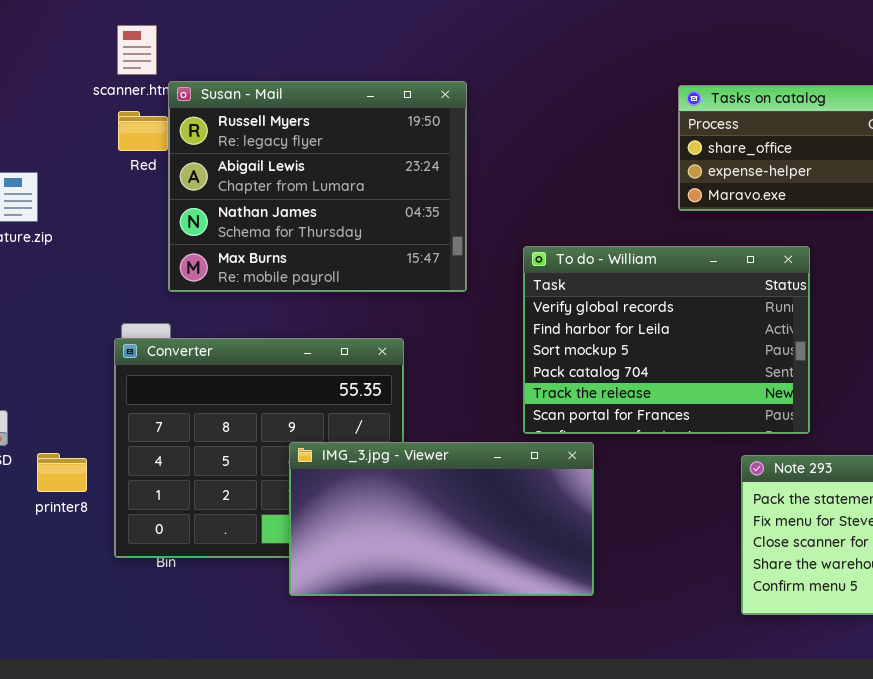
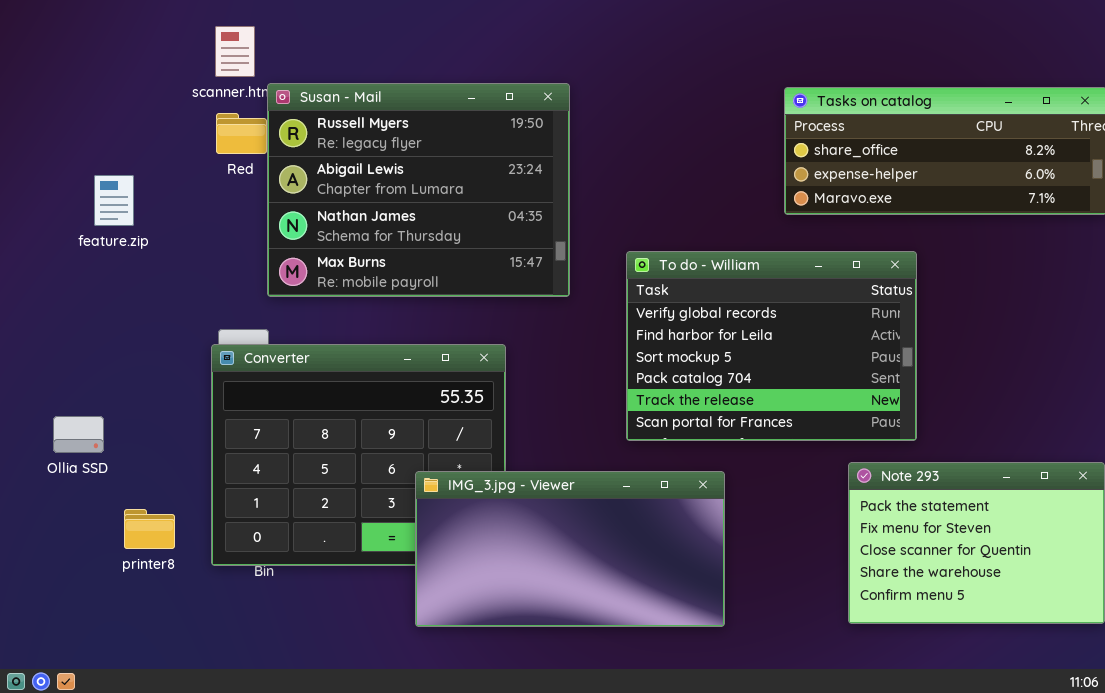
IMG_3.jpg - Viewer: [289,442,594,596] -> [415,471,725,627], moved
printer8: [37,453,87,492] -> [124,509,175,549], moved

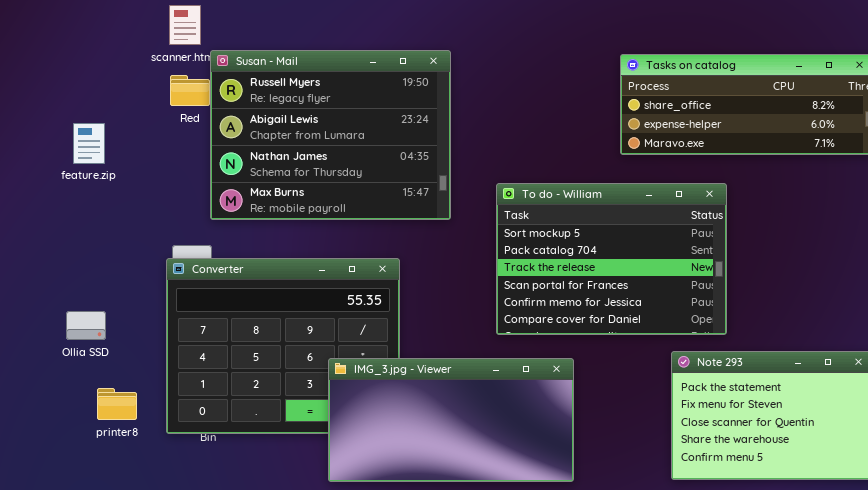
To do - William: [626,251,917,441] -> [496,183,727,335], scrolled down 2 rows
Ollia SSD: [53,416,104,453] -> [66,311,106,340], moved

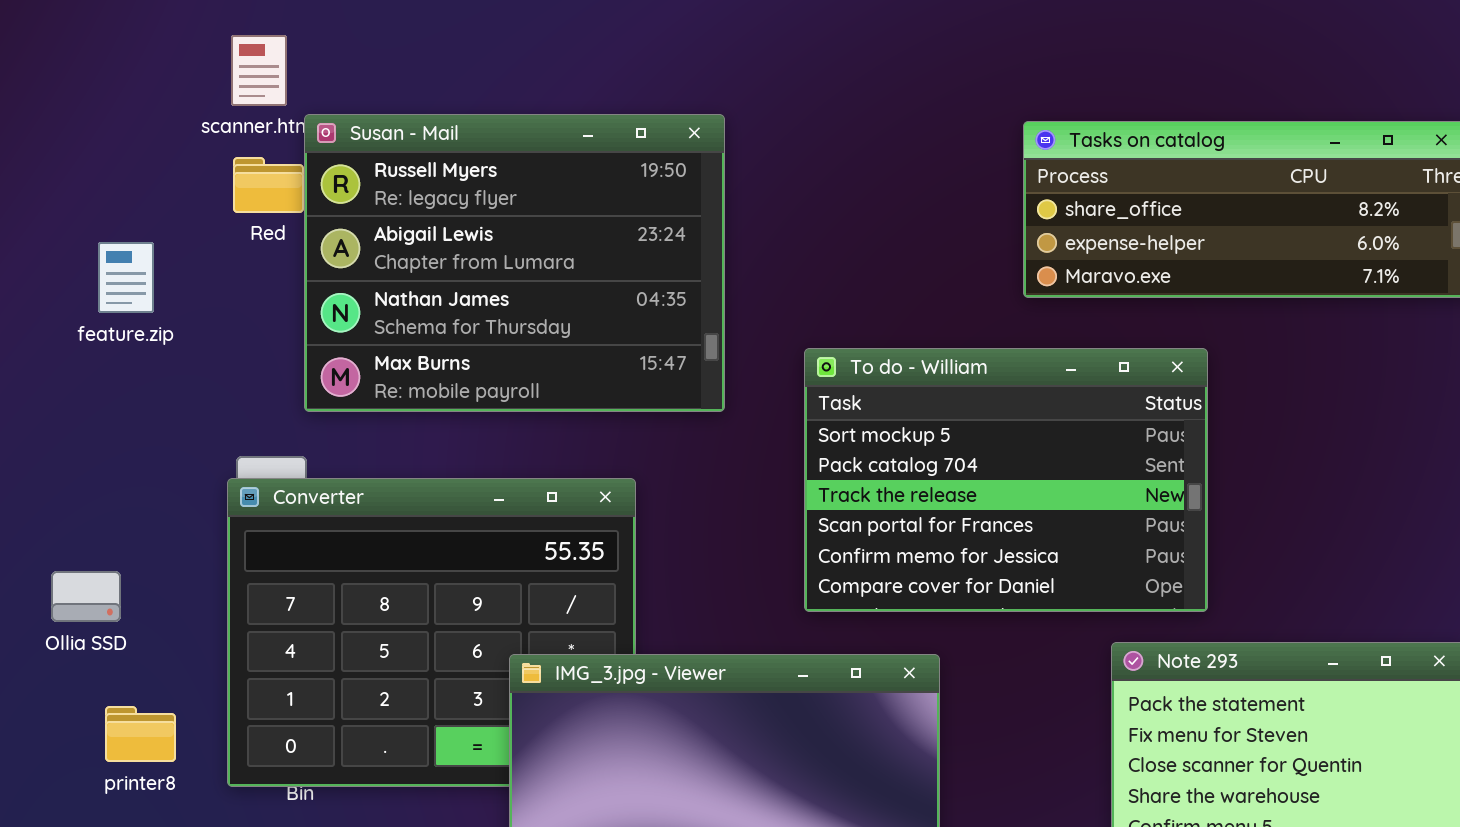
feature.zip: [73,123,105,164] -> [98,242,154,313], moved

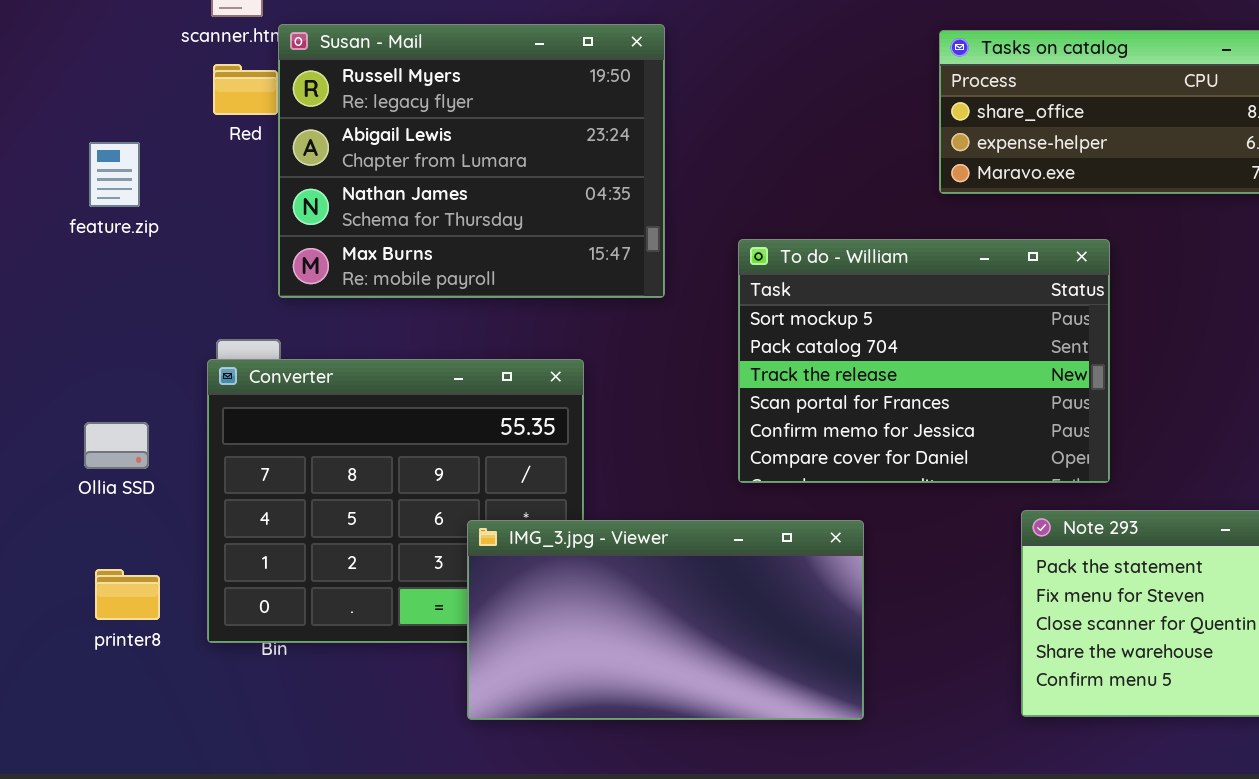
Ollia SSD: [51,571,121,622] -> [84,422,149,469], moved

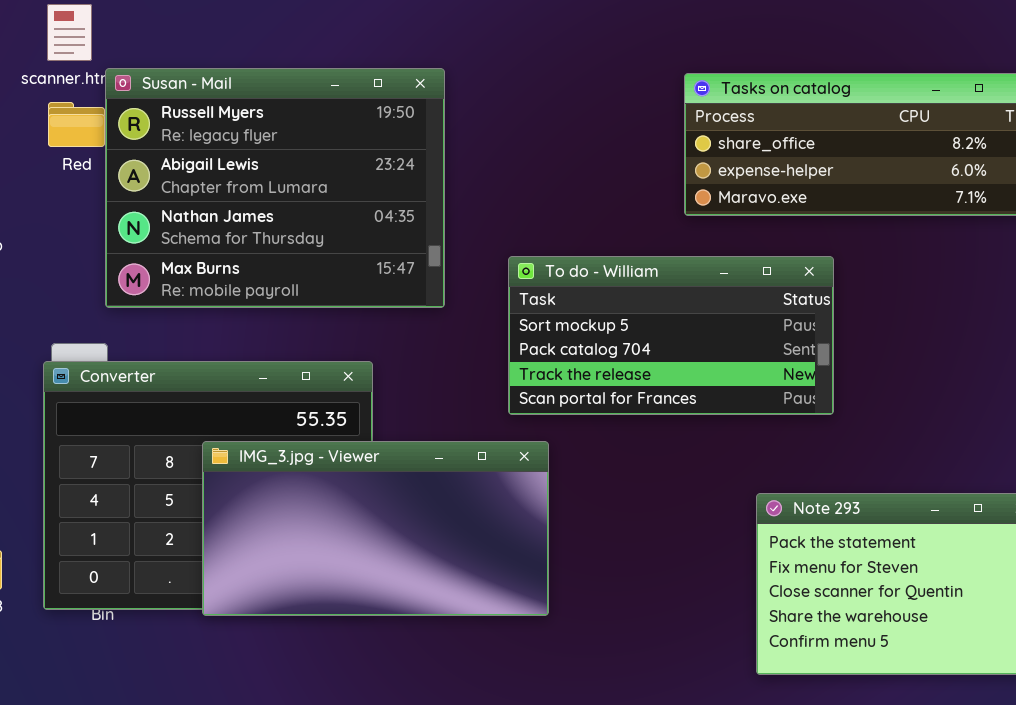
To do - William: [738,239,1110,483] -> [508,256,834,415], resized
IMG_3.jpg - Viewer: [467,520,864,720] -> [202,441,549,616], moved

